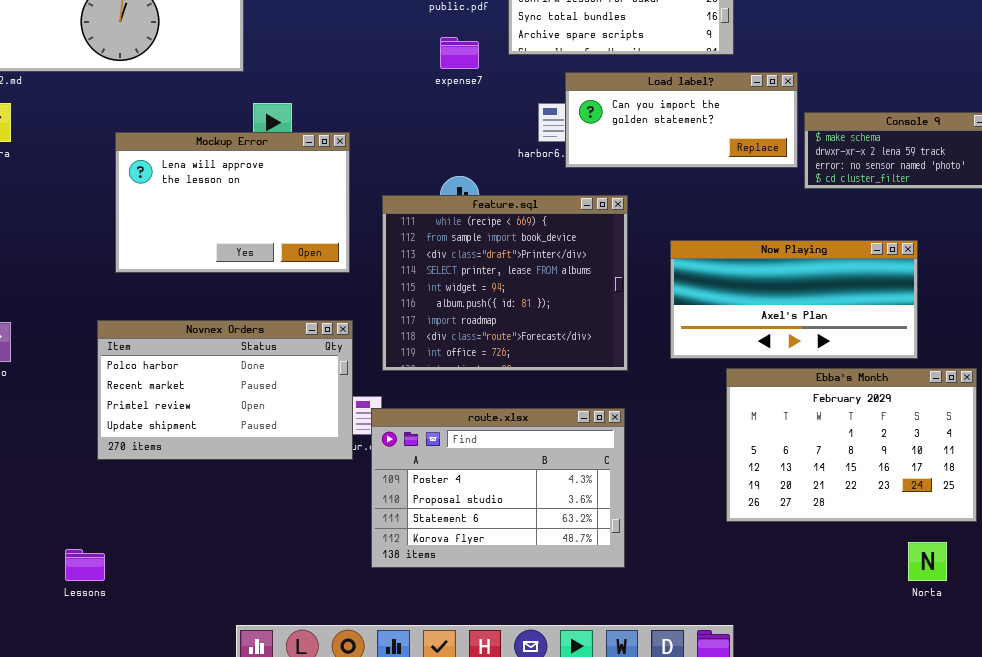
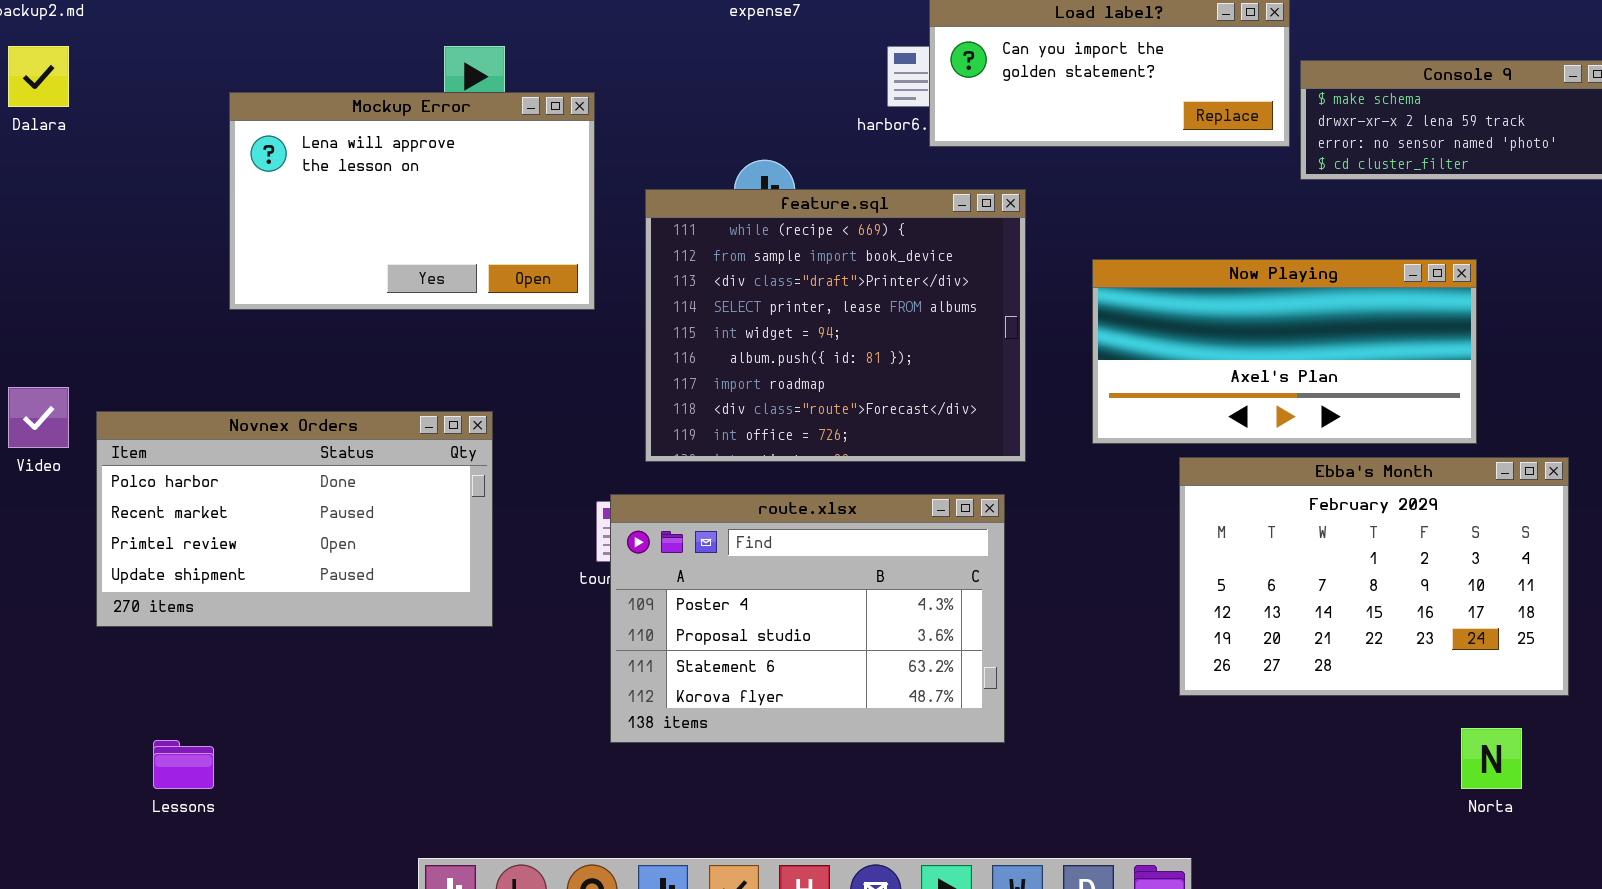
Novnex Orders: [97,320,353,460] -> [96,411,493,627], moved
route.xlsx: [371,408,625,568] -> [610,494,1005,743], moved

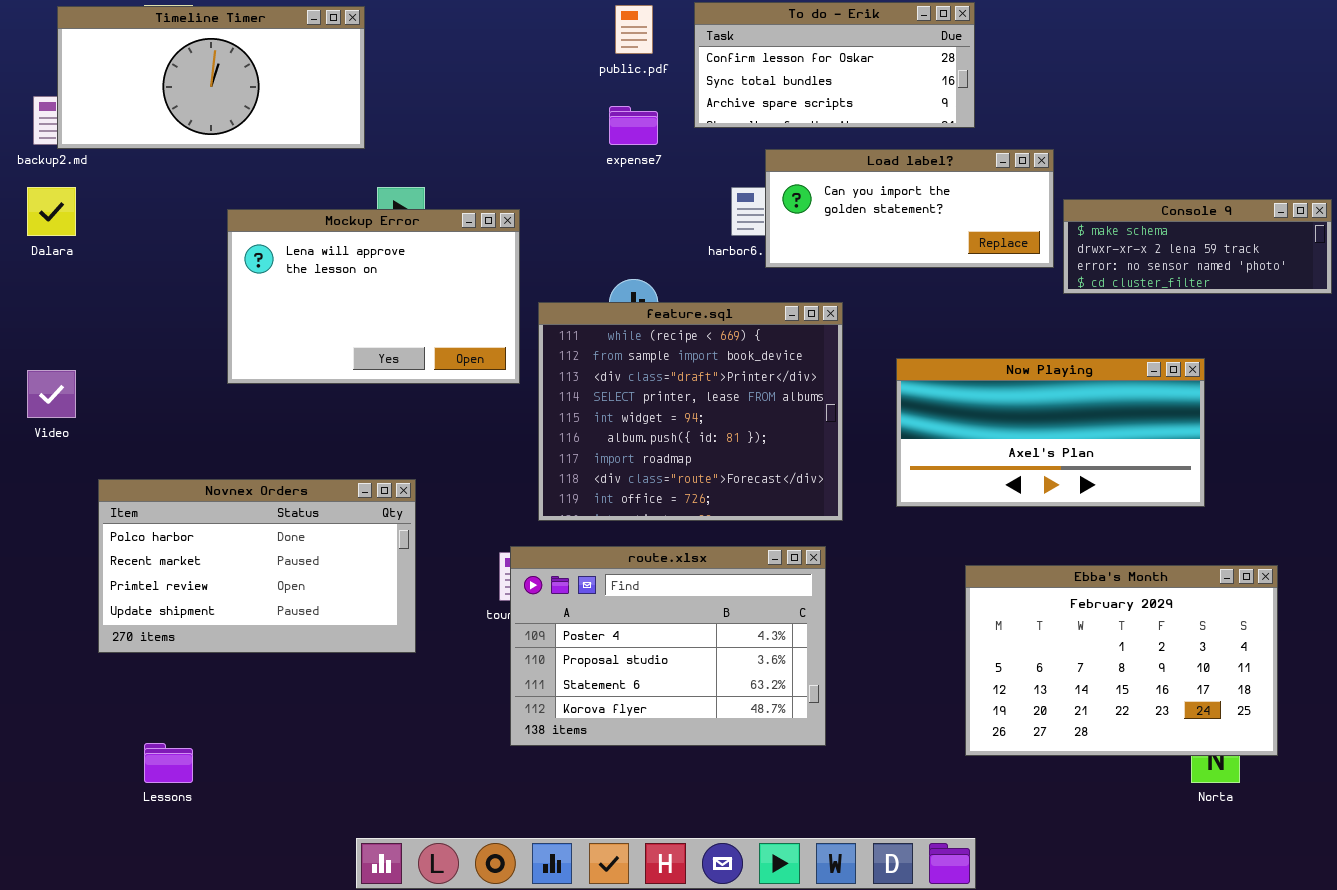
Mockup Error: [229,92,595,310] -> [227,209,520,384], moved
Video: [8,387,69,448] -> [27,370,76,418], moved
Ebba's Month: [1179,457,1569,696] -> [965,565,1278,756], moved

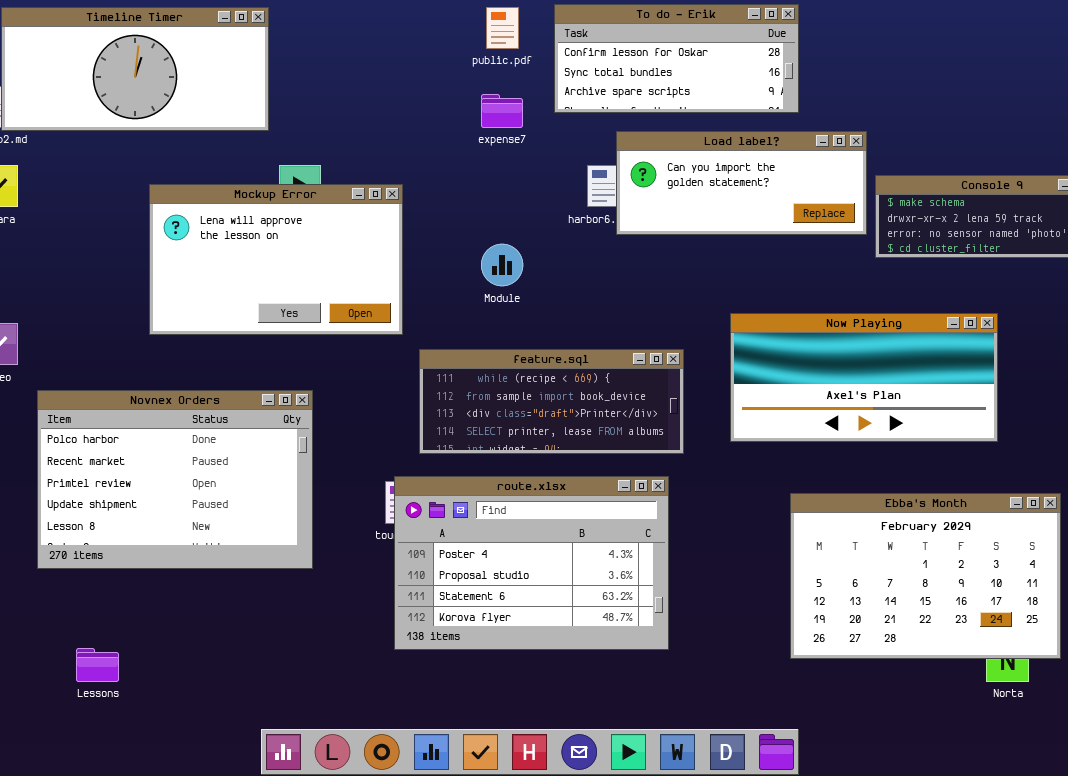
feature.sql: [538,302,843,521] -> [419,349,684,454], resized
Novnex Orders: [98,479,416,653] -> [37,390,313,569], resized

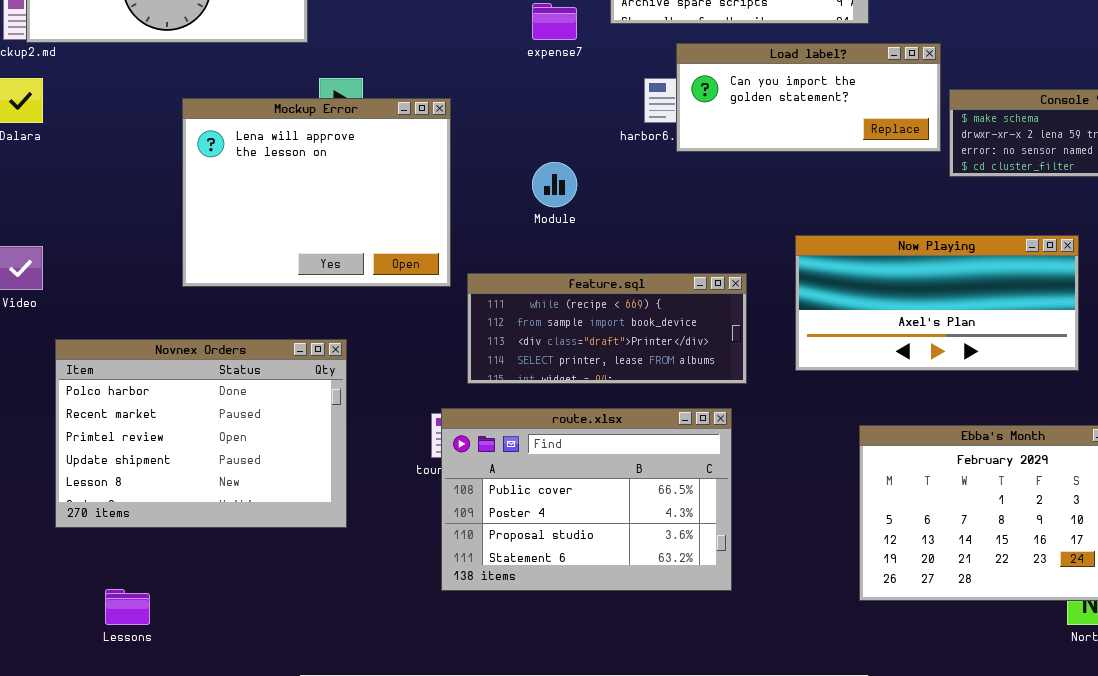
Mockup Error: [149,184,403,335] -> [182,98,451,287], resized
Novnex Orders: [37,390,313,569] -> [55,339,347,528], moved
route.xlsx: [394,476,669,650] -> [441,408,732,591], scrolled up 1 row

